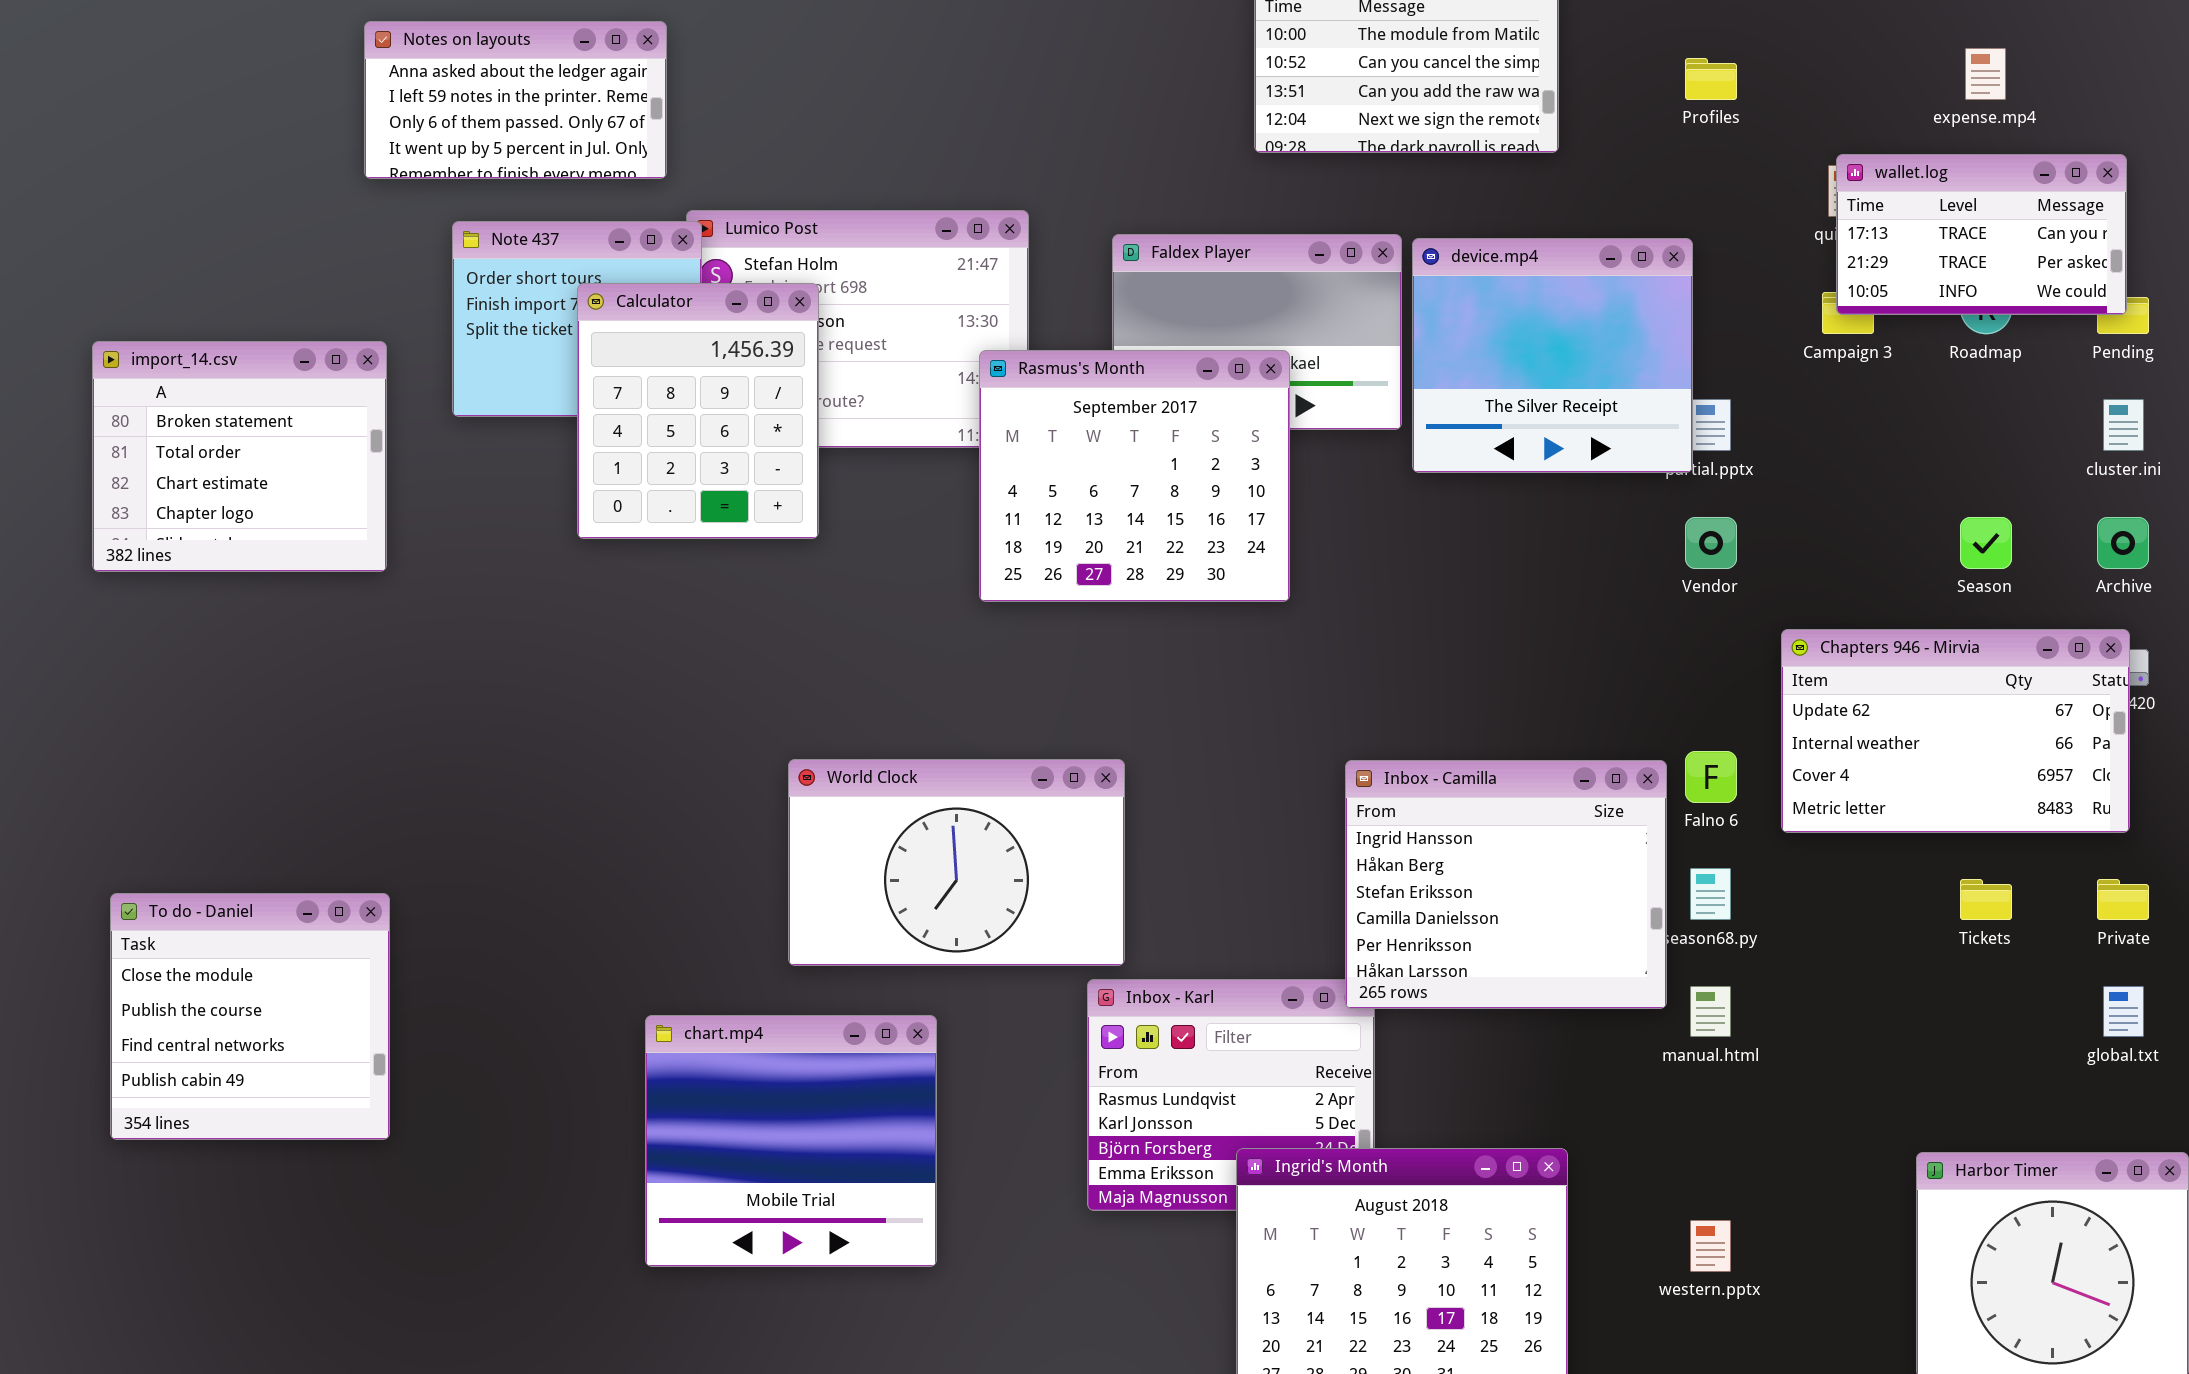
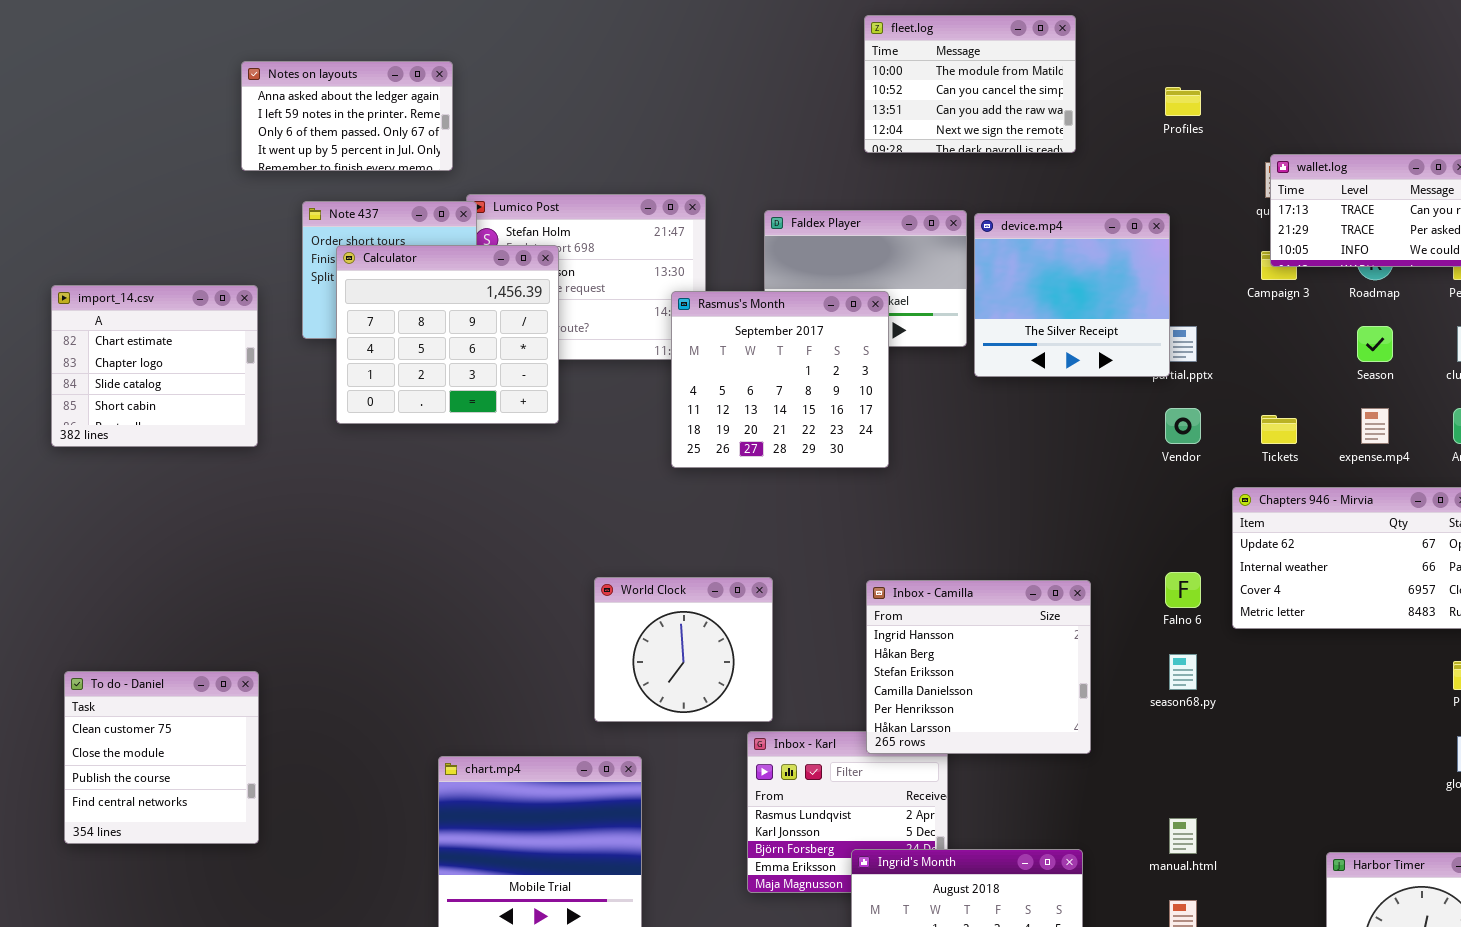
expense.mp4: [1965,48,2006,100] -> [1361,408,1389,444], moved
Calculator: [577,283,819,539] -> [336,245,559,424], resized
import_14.csv: [92,341,387,572] -> [51,285,258,447], scrolled down 2 rows
Season: [1960,517,2012,569] -> [1357,326,1393,362], moved
World Clock: [788,759,1125,966] -> [594,577,773,722], resized
Inbox - Camilla: [1345,760,1667,1009] -> [866,580,1091,754], moved
Tickets: [1960,879,2012,920] -> [1261,415,1297,444], moved
To do - Daniel: [110,893,390,1140] -> [64,671,259,844], scrolled up 1 row
manual.html: [1690,986,1731,1037] -> [1169,818,1197,854], moved

